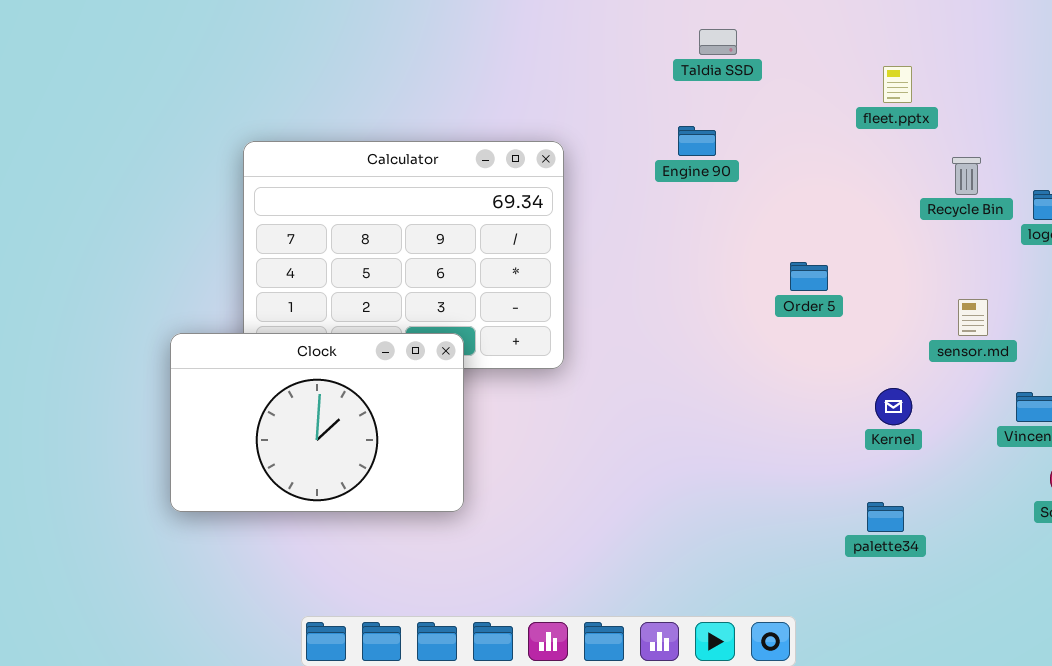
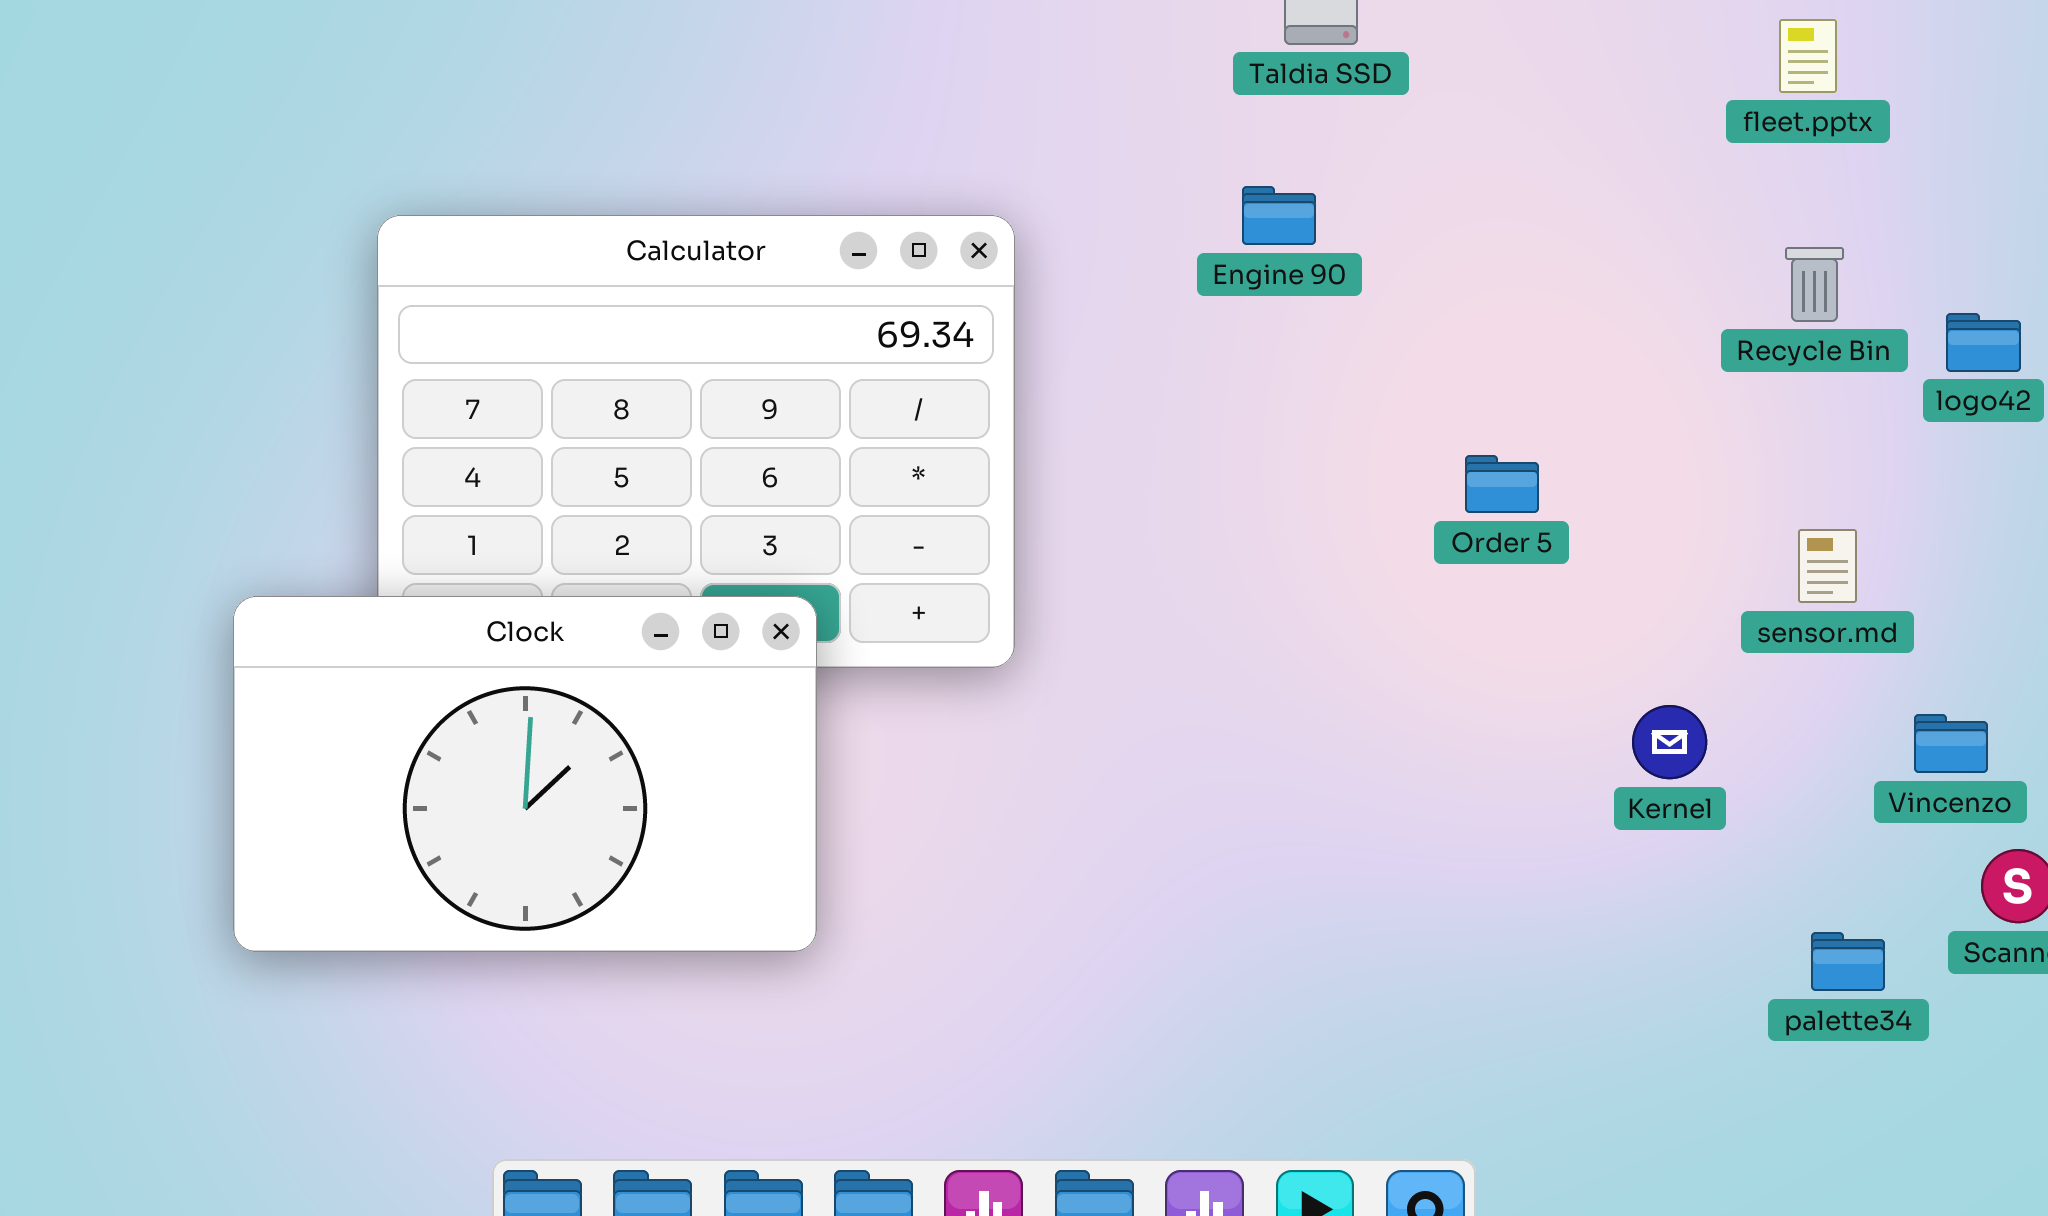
fleet.pptx: [883,66,912,103] -> [1779,19,1837,93], moved
palette34: [867,502,904,532] -> [1811,932,1885,991], moved

